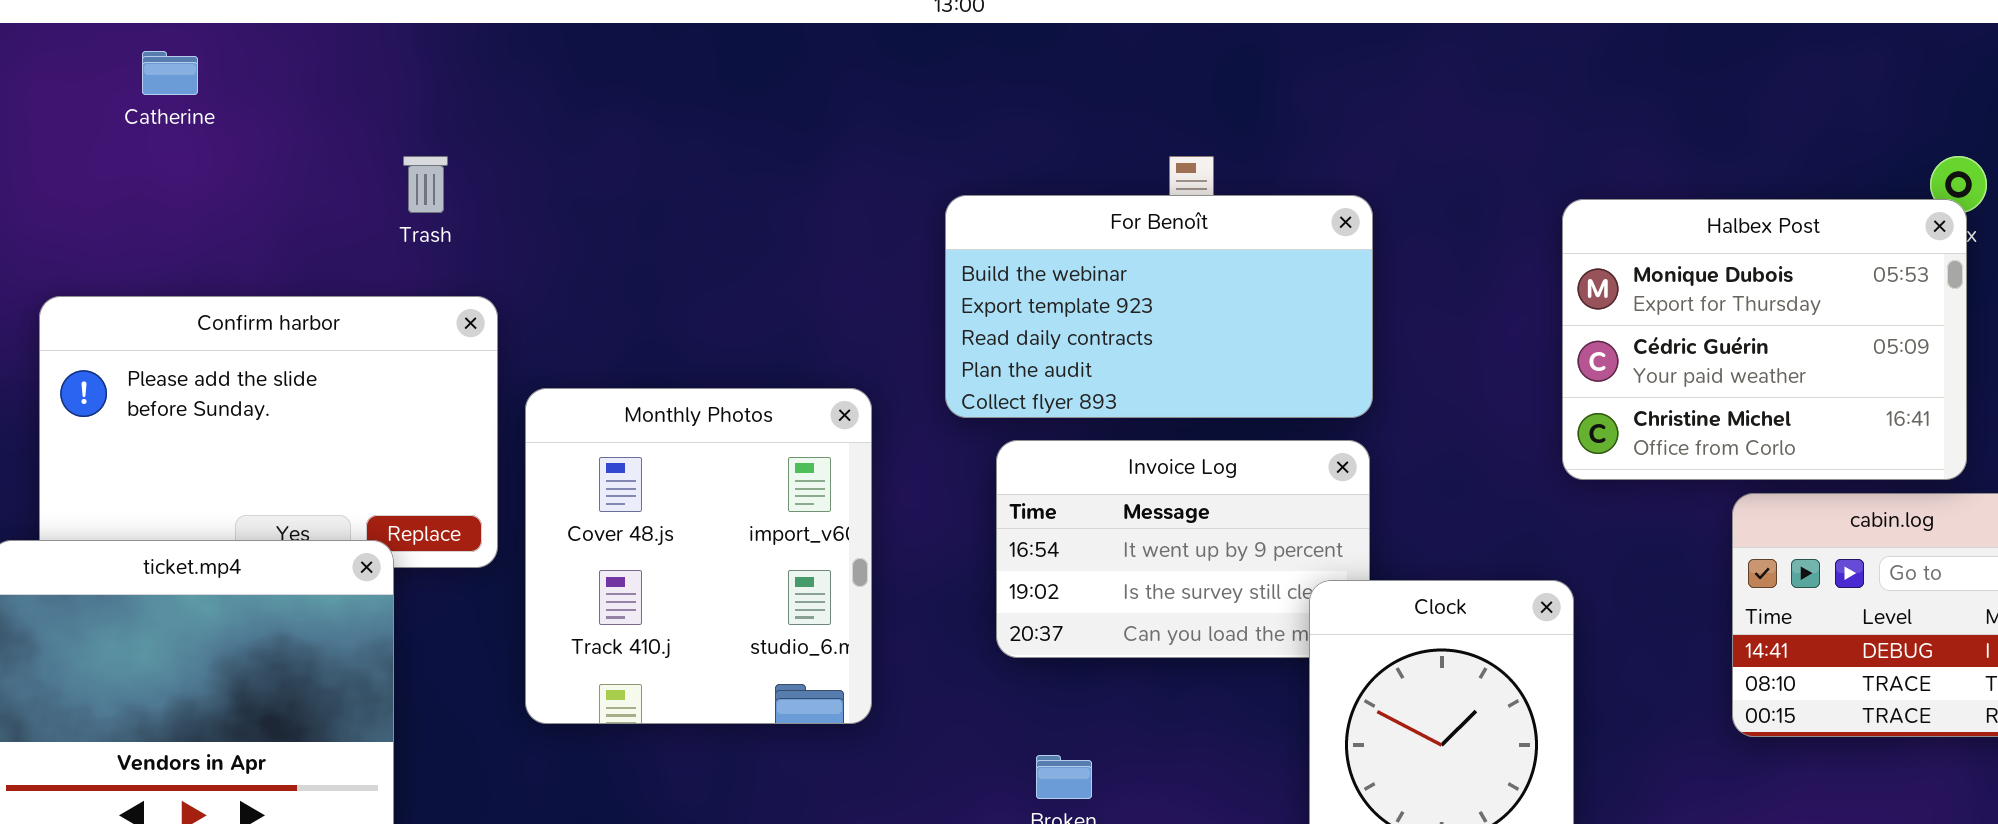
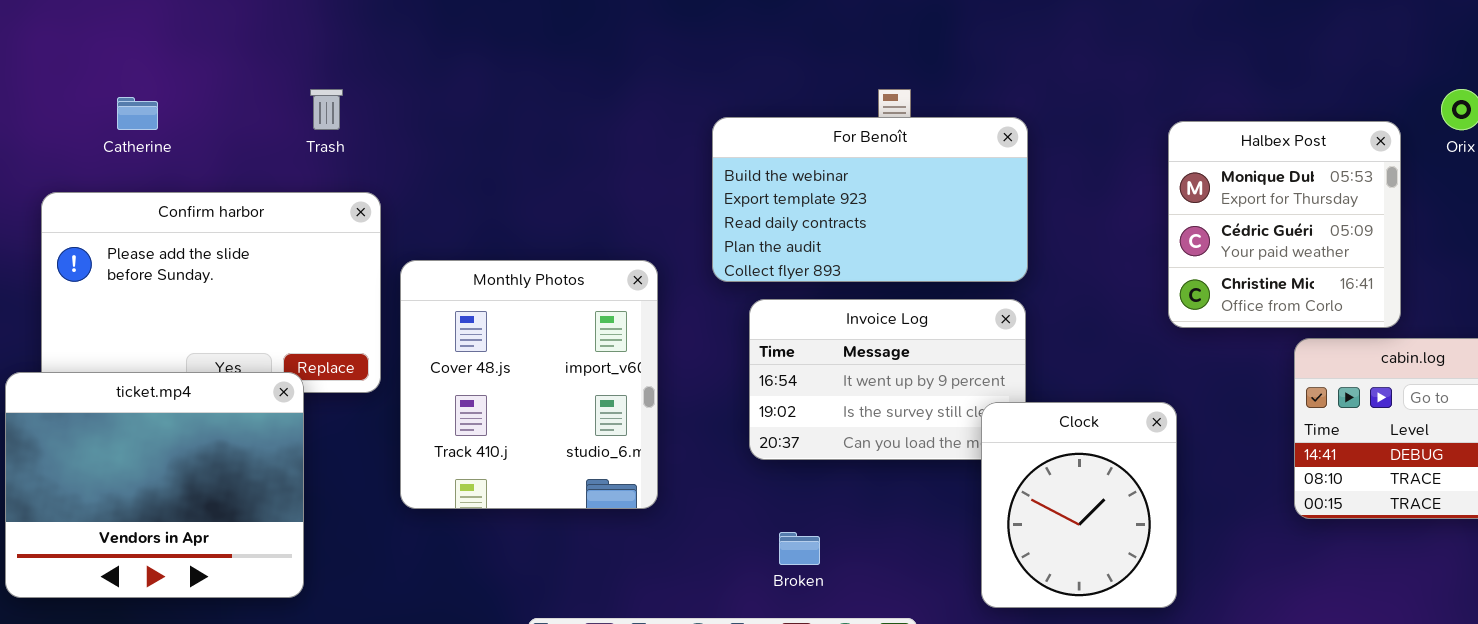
Catherine: [142,51,198,95] -> [117,97,158,130], moved
Halbex Post: [1562,199,1967,480] -> [1168,121,1401,328], resized

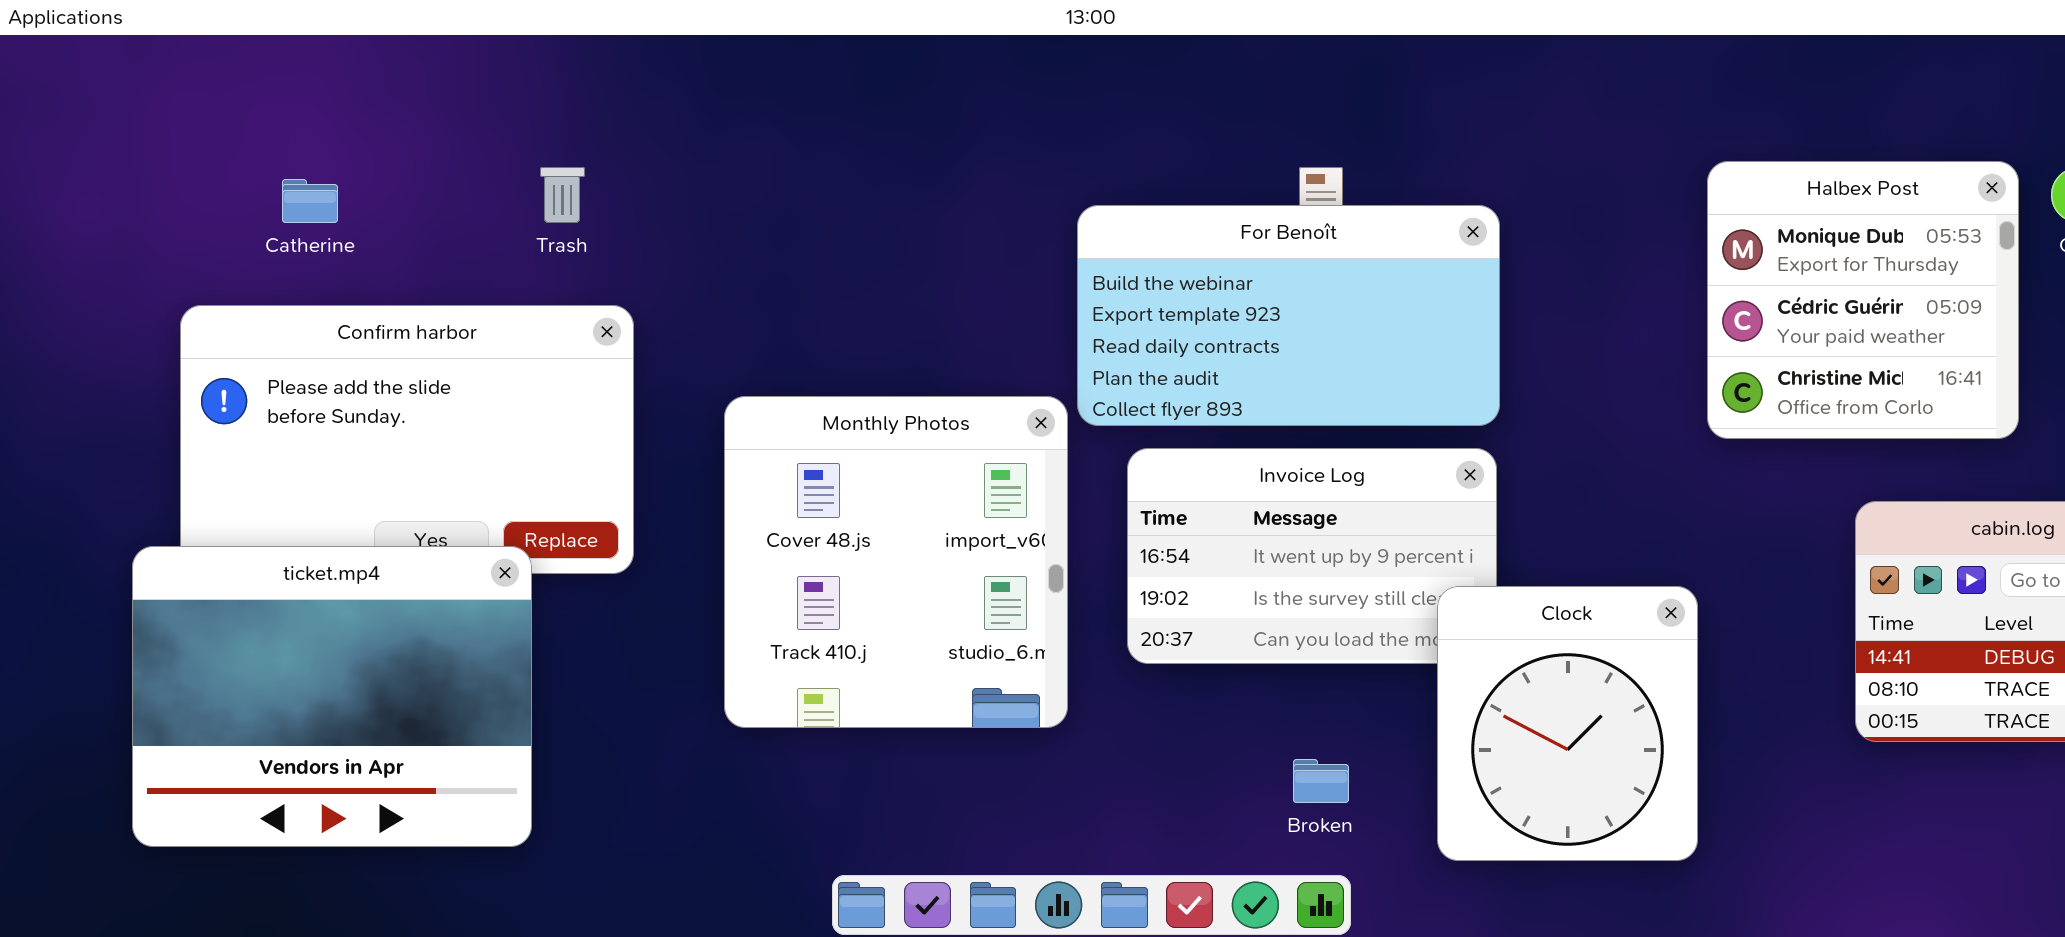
Halbex Post: [1168,121,1401,328] -> [1707,161,2019,439], moved
Monthly Photos: [400,260,658,509] -> [724,396,1068,728], moved
Broken: [779,532,820,565] -> [1293,759,1349,803], moved

